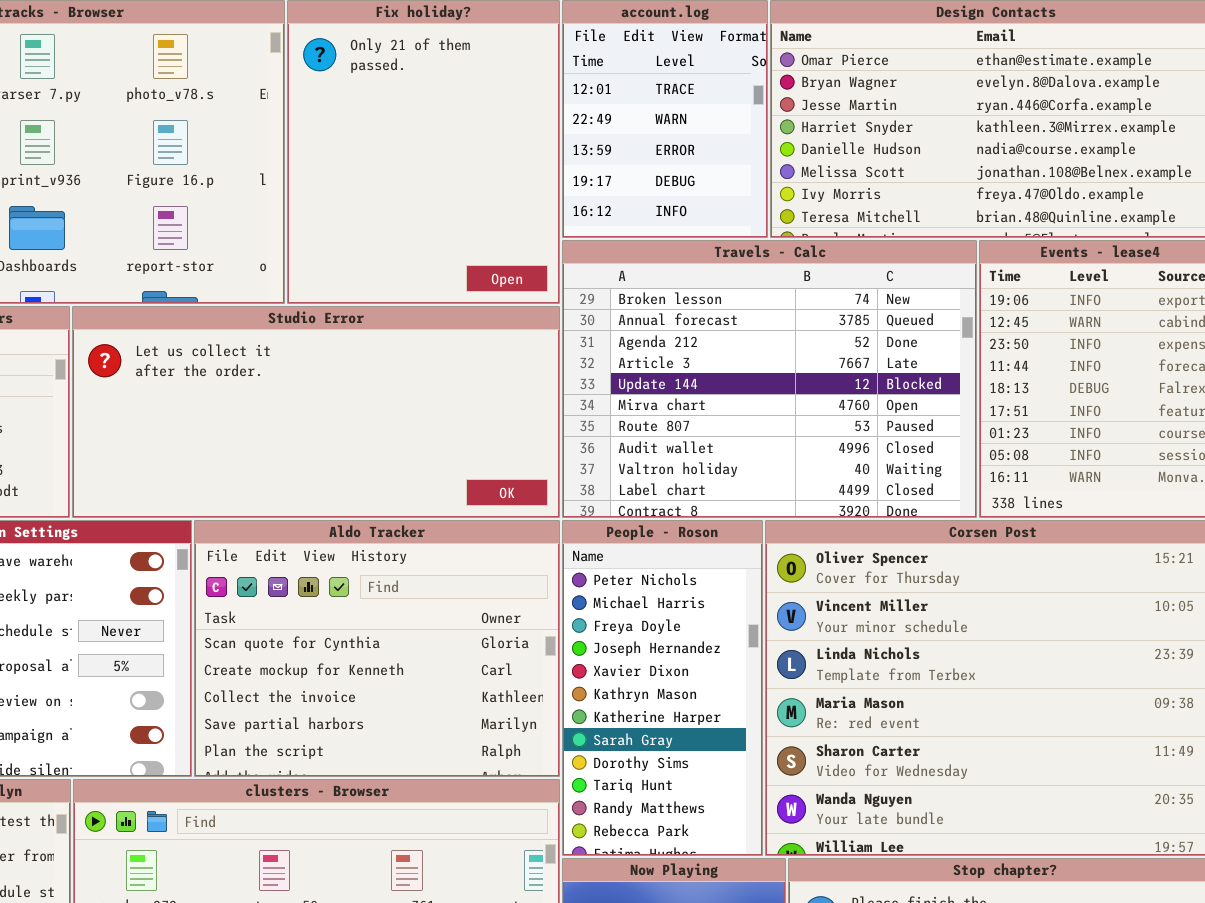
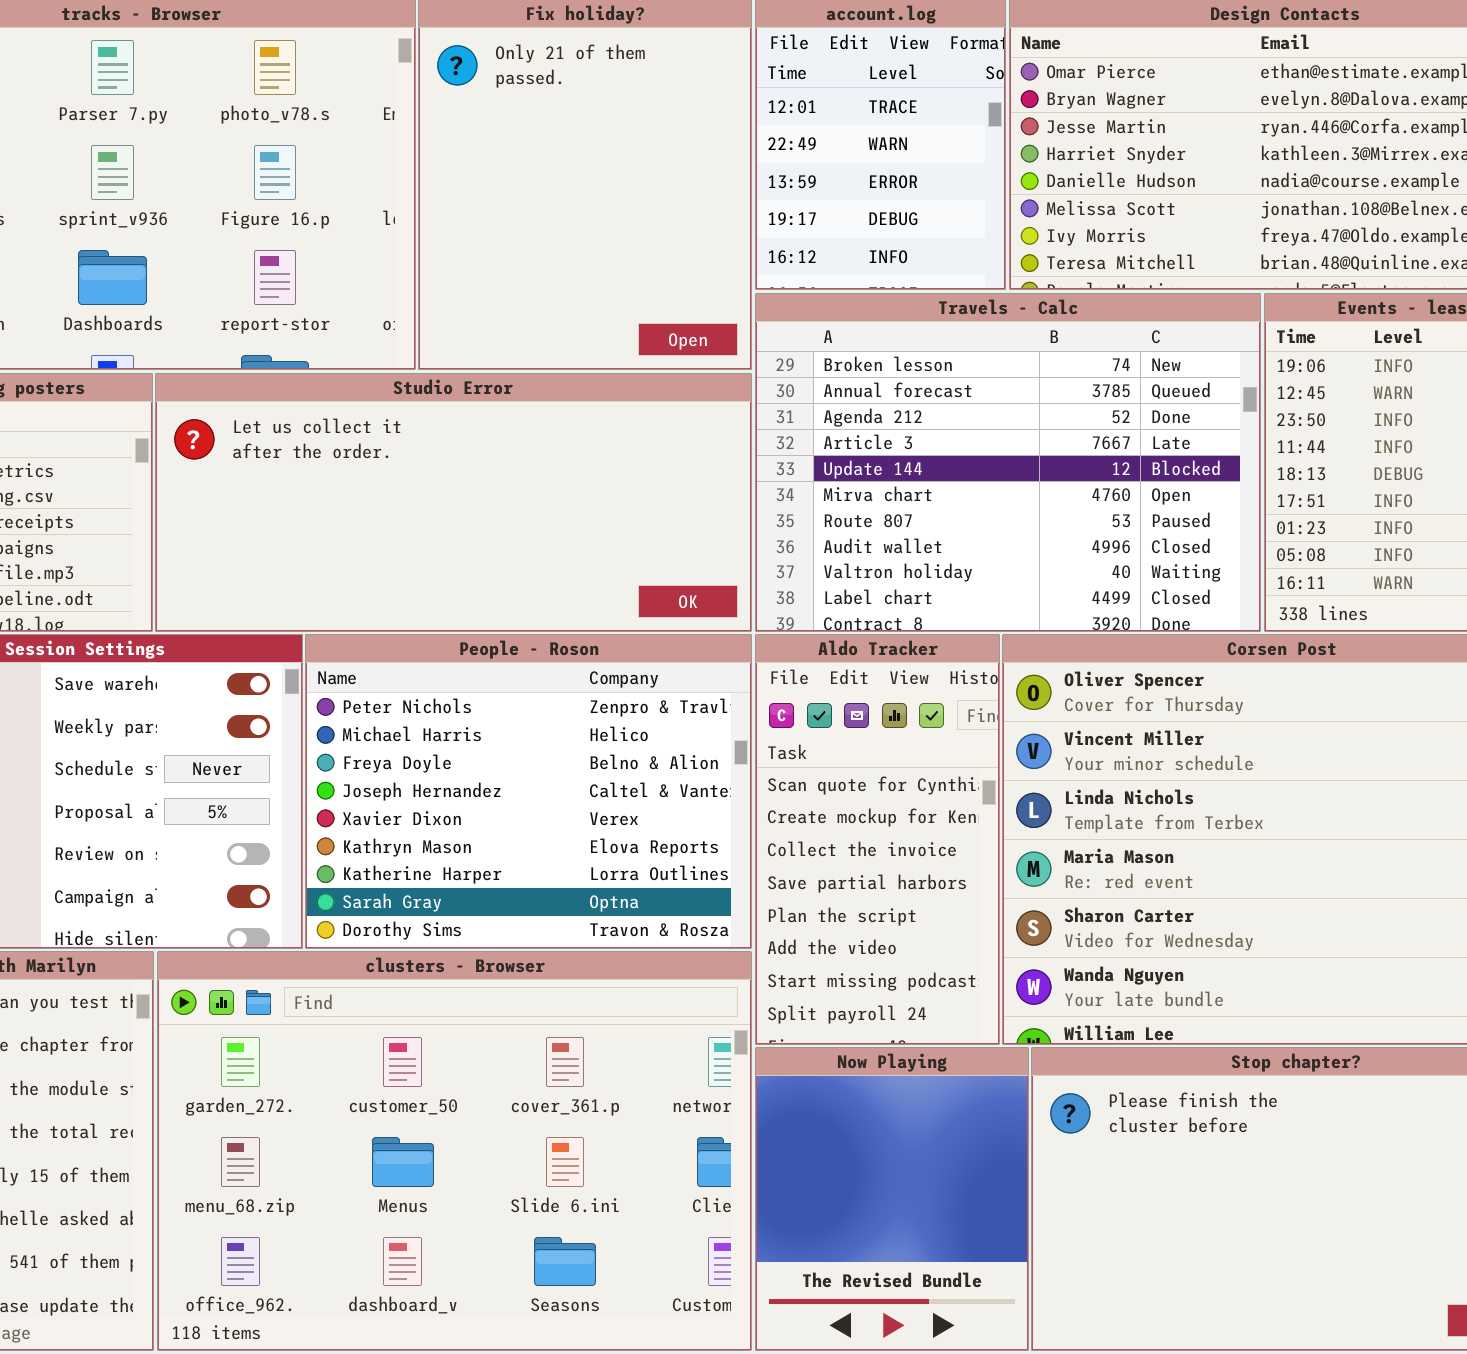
Aldo Tracker: [194,520,560,777] -> [755,634,1000,1045], moved, resized
People - Roson: [562,520,763,856] -> [305,634,752,949], moved, resized

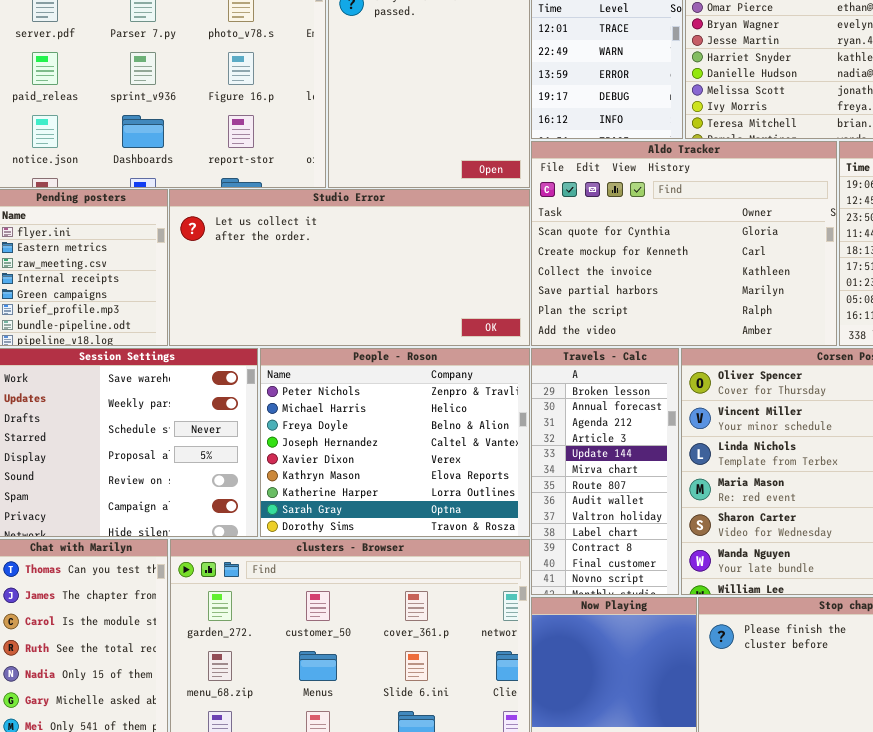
Travels - Calc: [755,293,1261,632] -> [531,348,679,595], moved, resized
Aldo Tracker: [755,634,1000,1045] -> [531,141,837,346], moved, resized

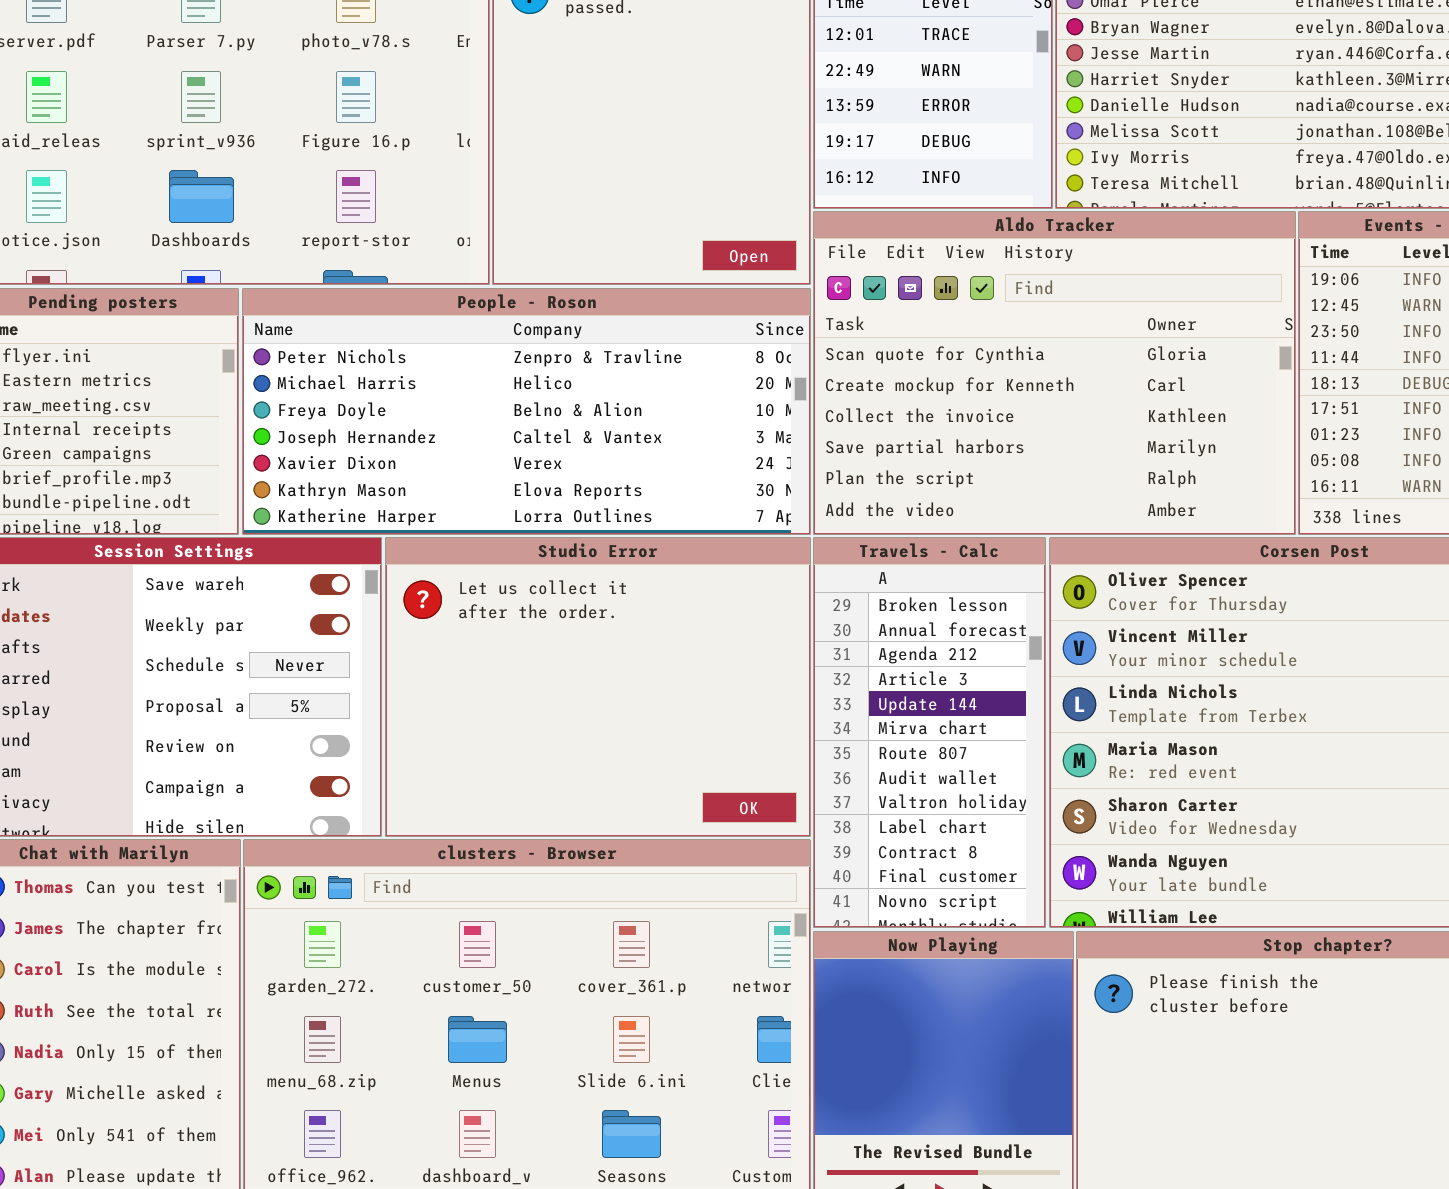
Studio Error: [169,189,530,346] -> [385,537,811,837], moved, resized
People - Roson: [260,348,530,537] -> [242,288,811,535], moved, resized

